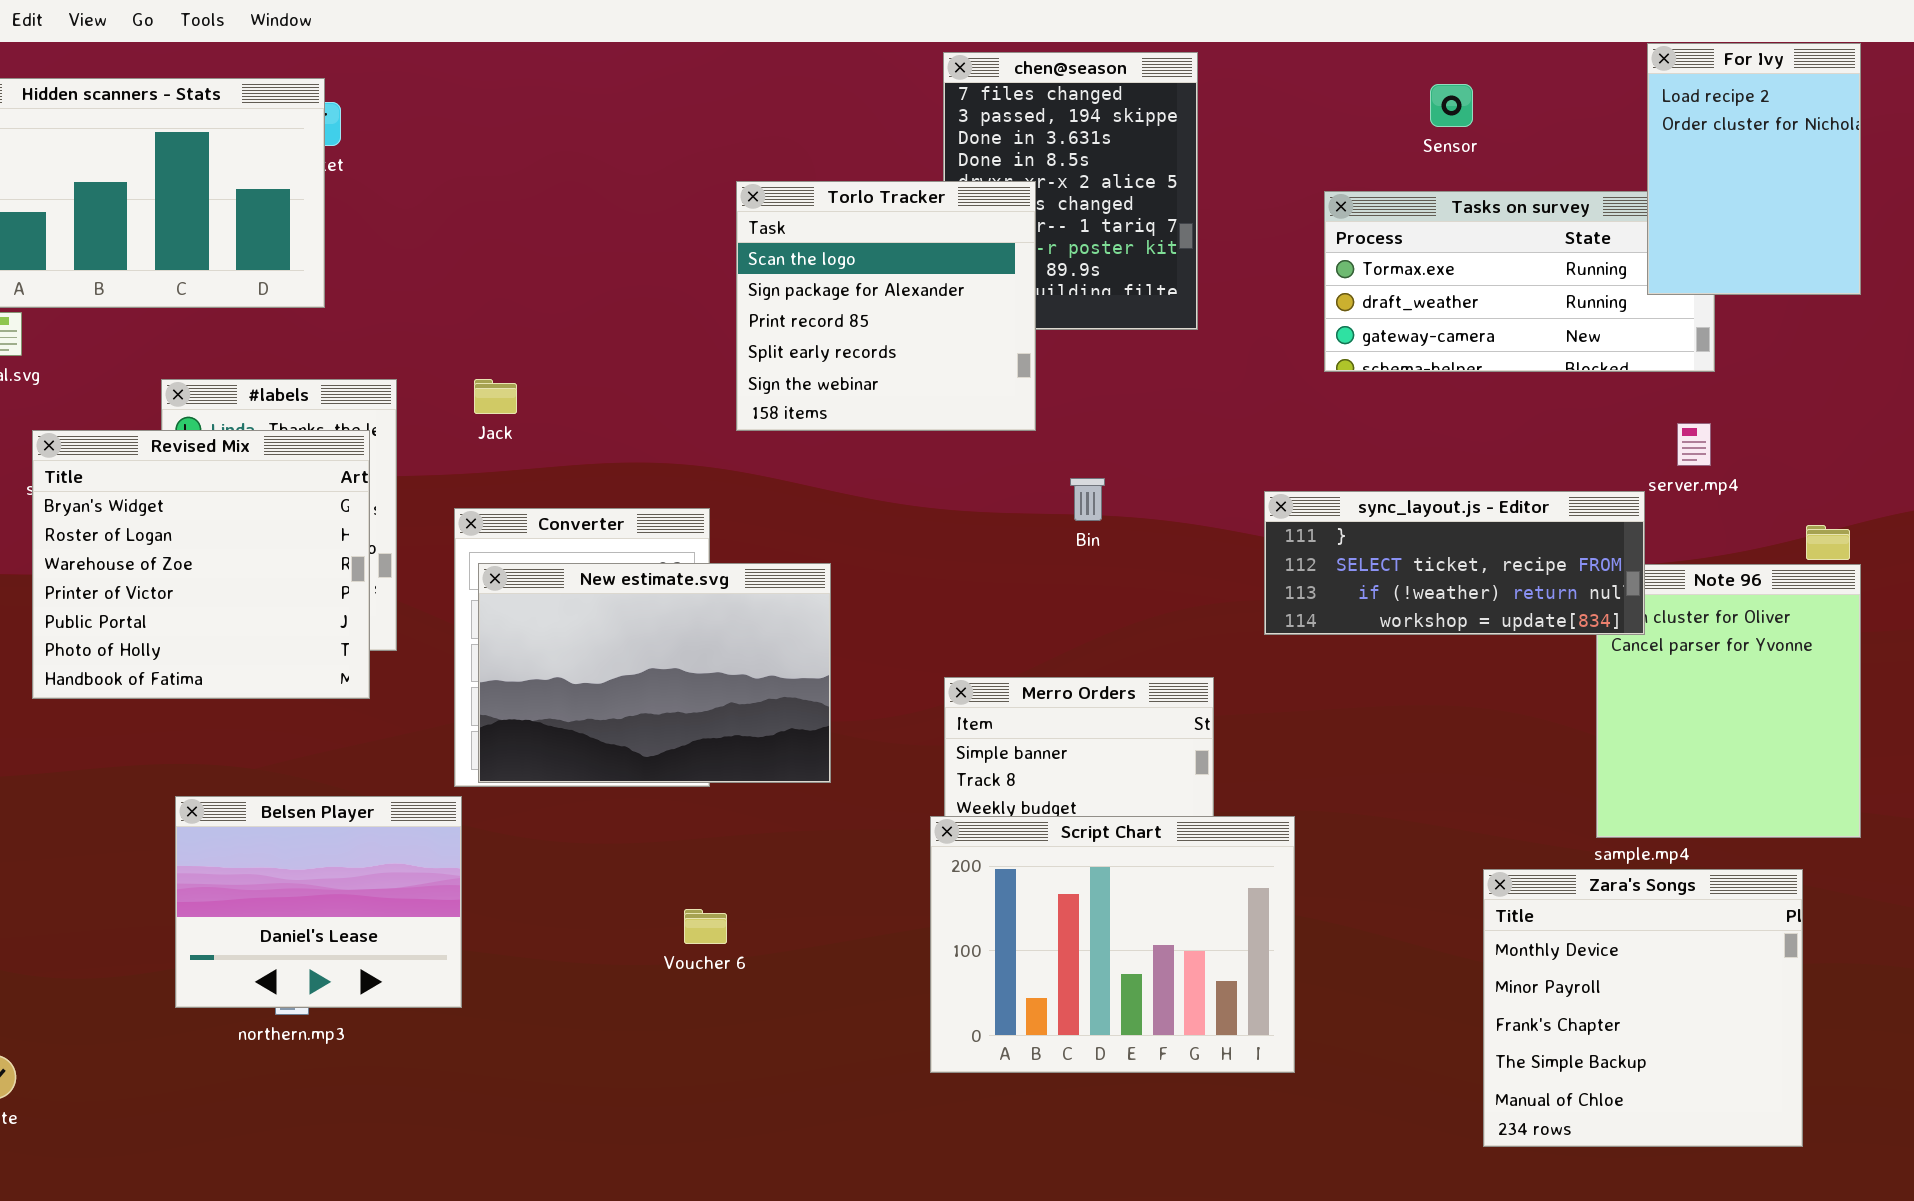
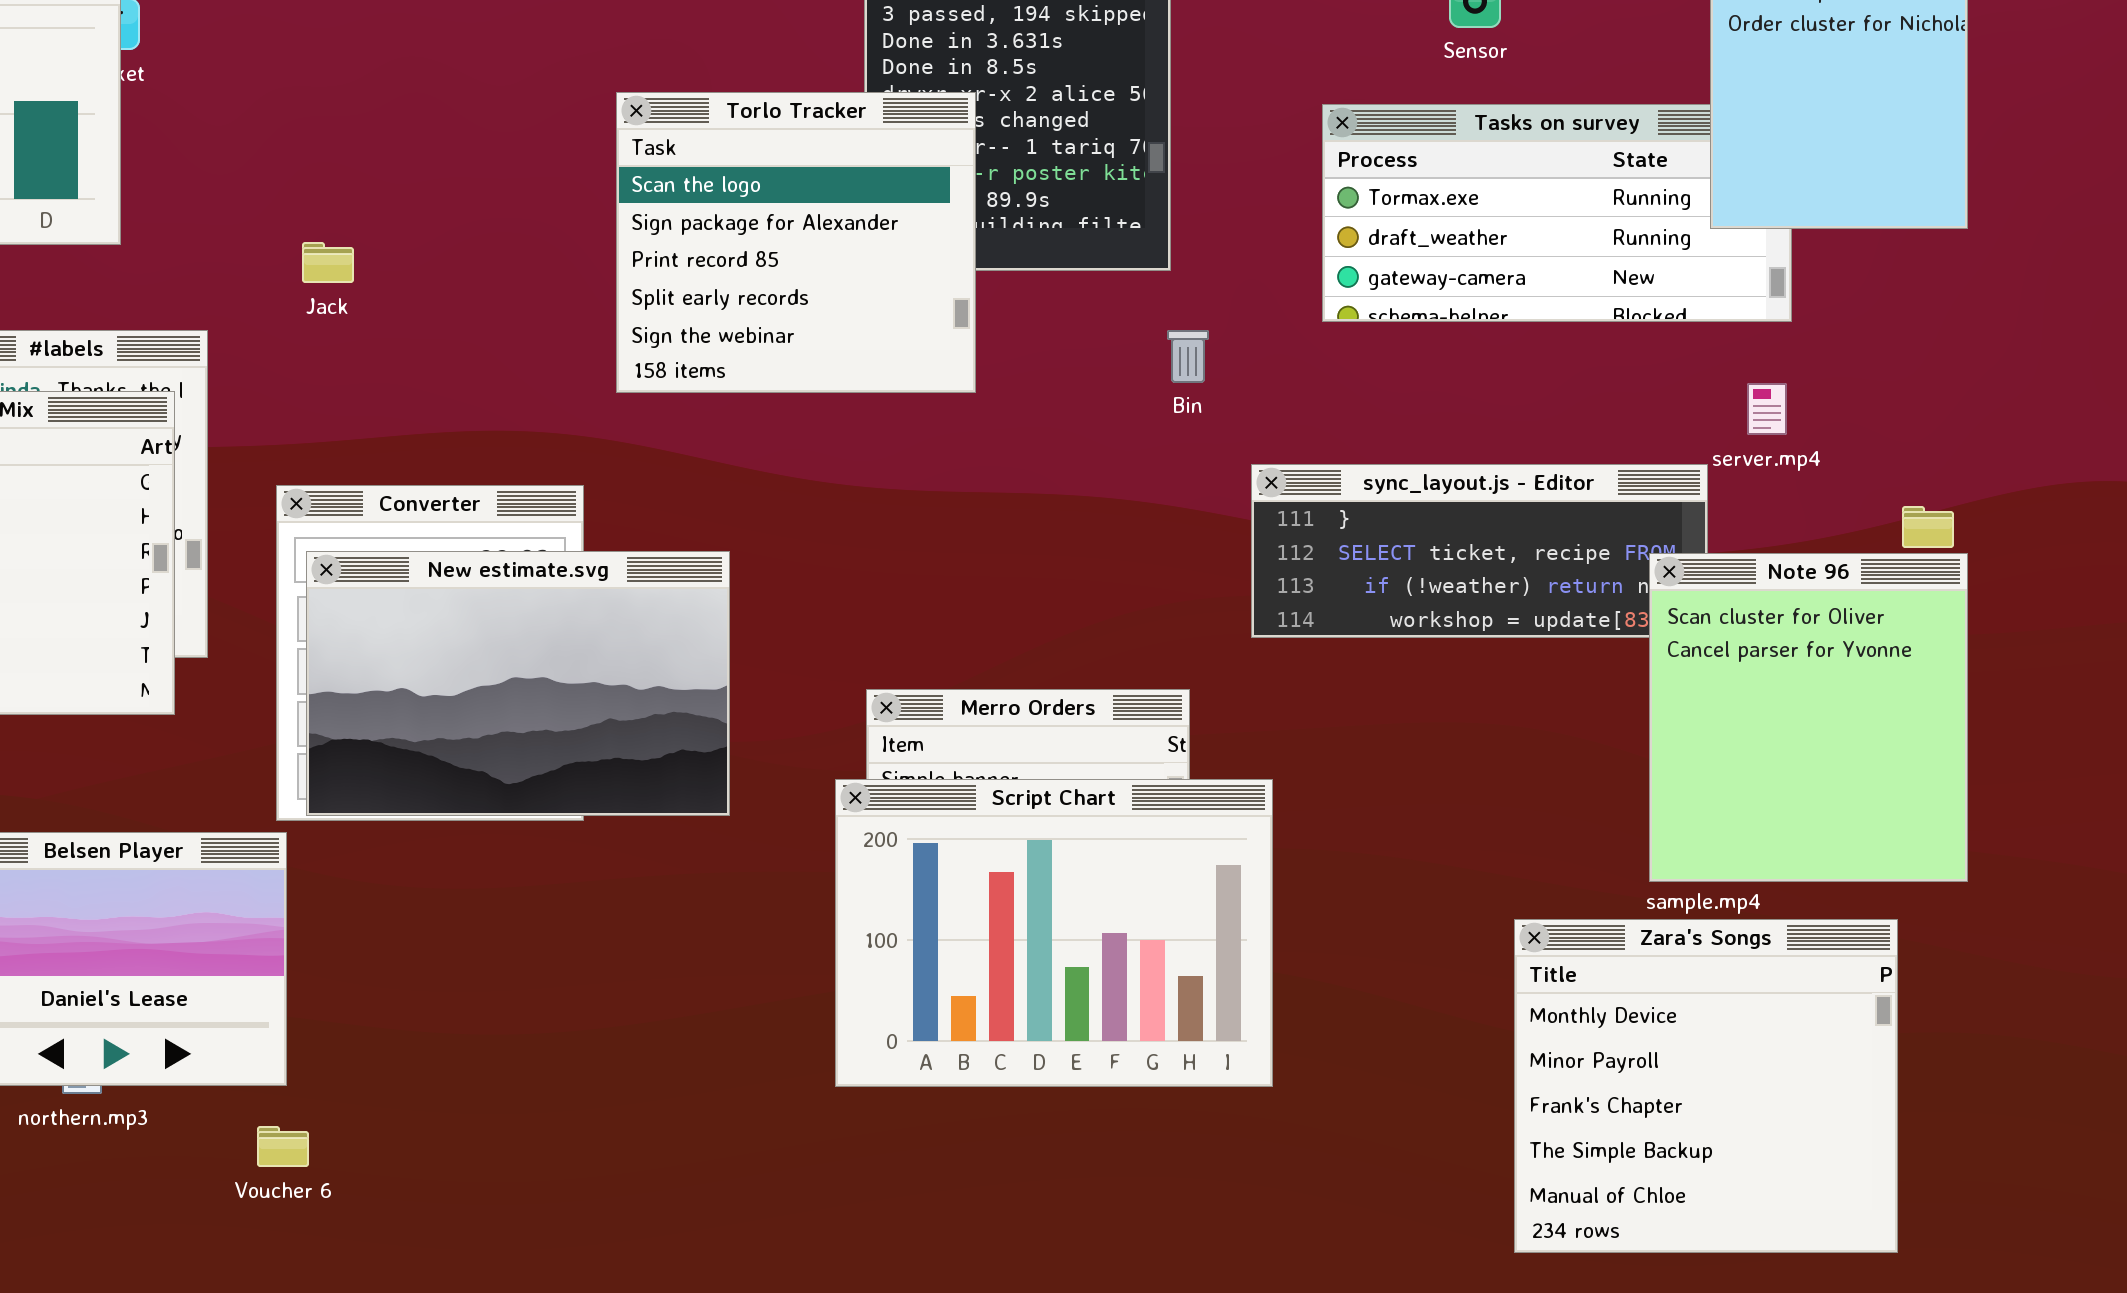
Jack: [474,379,517,414] -> [302,242,354,283], moved
Bin: [1070,478,1105,521] -> [1167,330,1209,383], moved
Note 96: [1596,564,1861,838] -> [1649,553,1968,882], raised
Script Chart: [930,816,1295,1073] -> [835,779,1273,1087], moved
Voucher 6: [684,909,727,944] -> [257,1126,309,1167], moved

